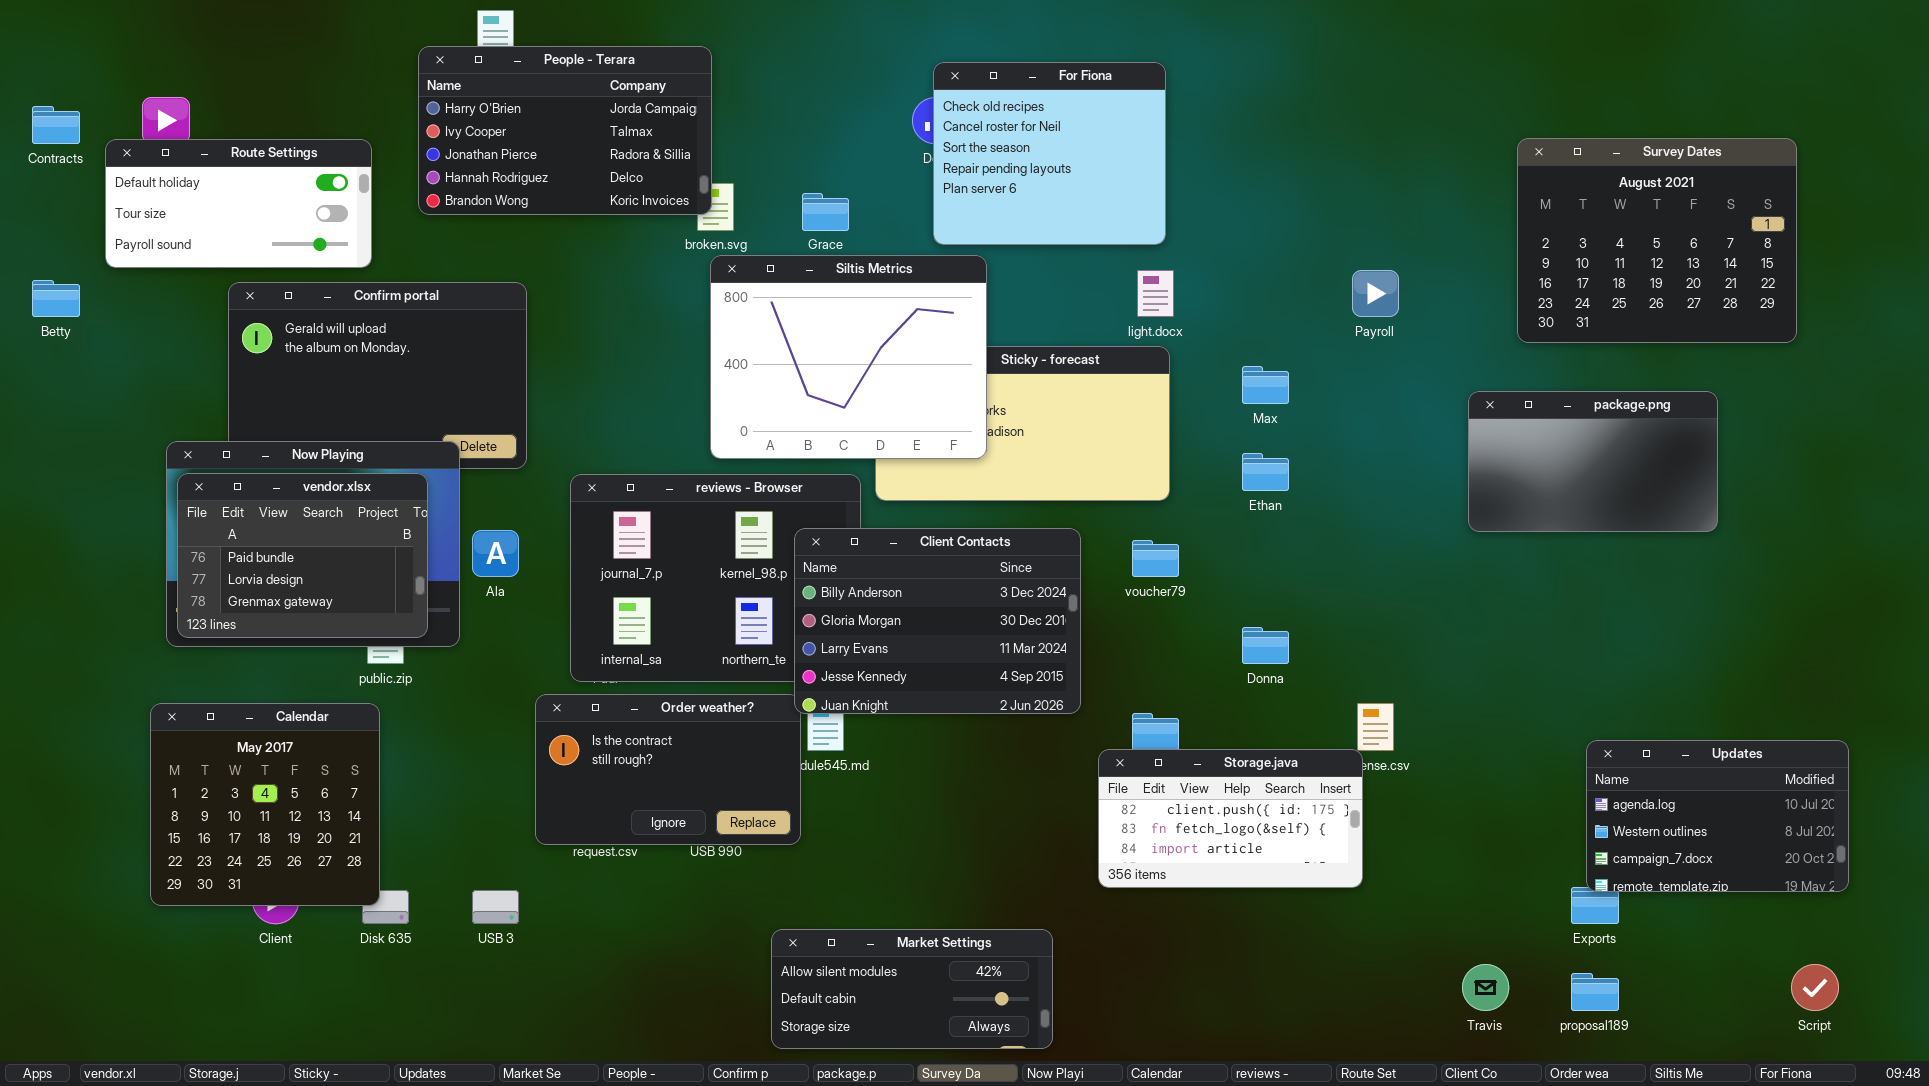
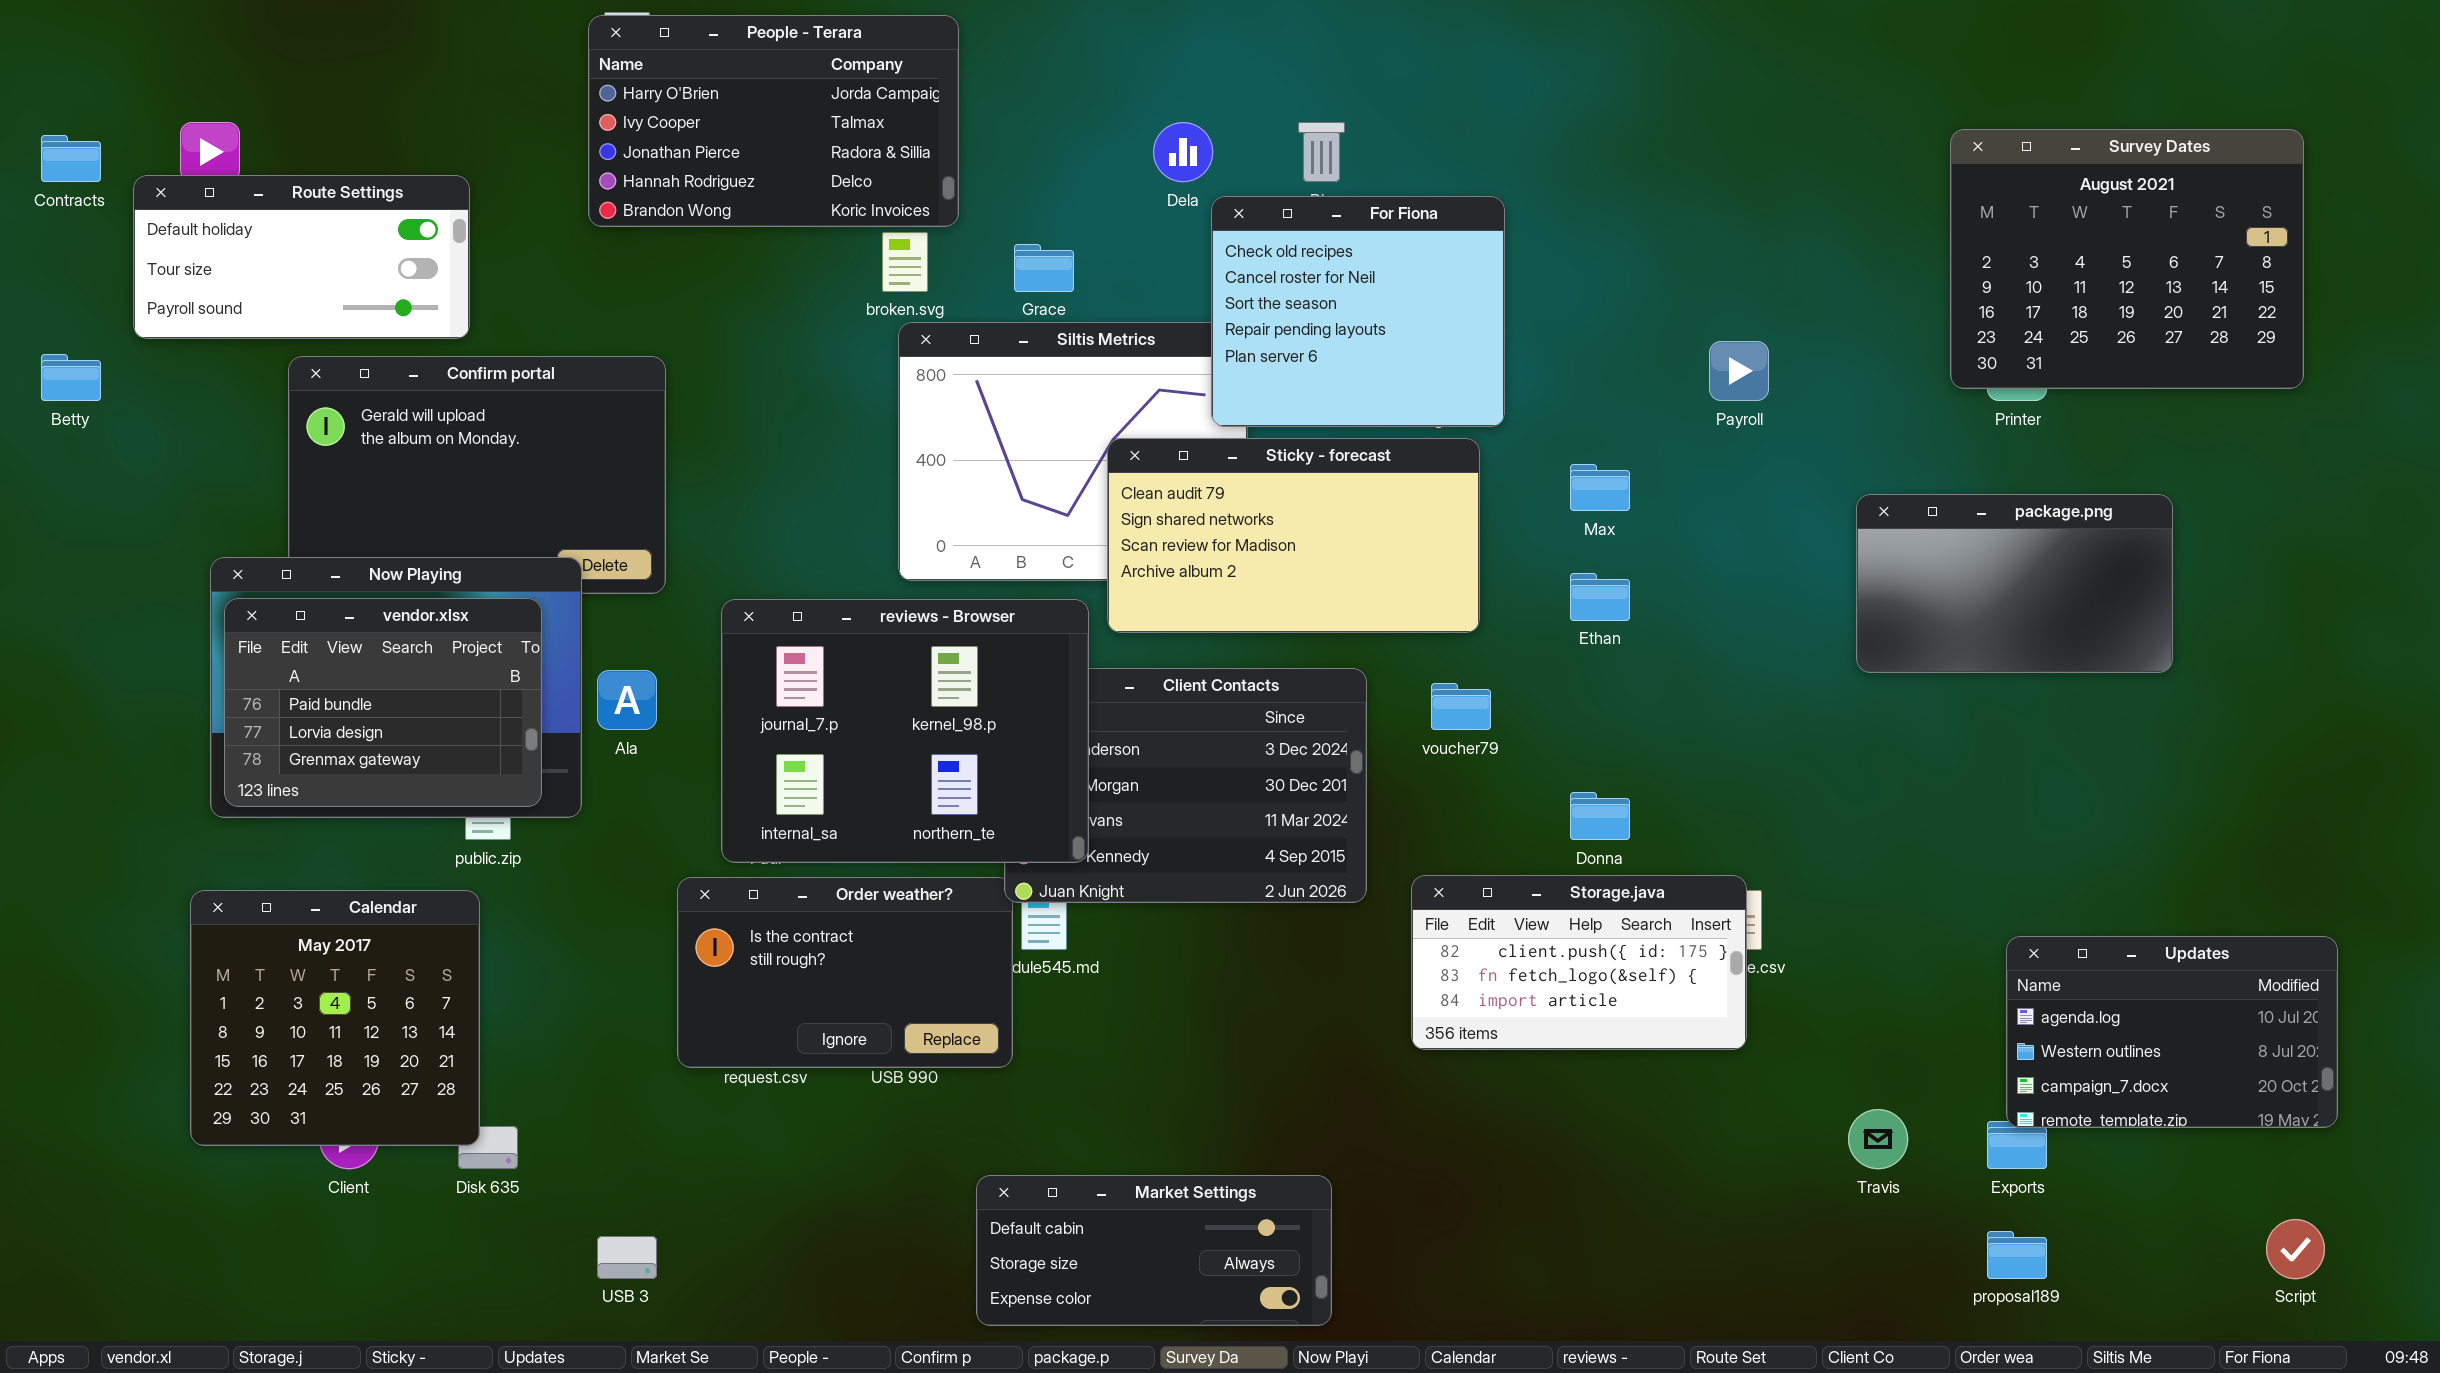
People - Terara: [418,46,712,215] -> [588,15,959,227], moved
For Fiona: [933,62,1166,245] -> [1211,196,1505,427], moved
Survey Dates: [1517,138,1797,343] -> [1950,129,2304,389], moved
Sticky - forecast: [875,346,1170,501] -> [1107,438,1480,633], raised
reviews - Browser: [570,474,861,682] -> [721,599,1089,863], raised
Storage.java: [1098,749,1363,888] -> [1411,875,1747,1050], moved
USB 3: [472,890,519,924] -> [597,1236,657,1279], moved
Market Settings: [771,929,1053,1049] -> [976,1175,1332,1326], scrolled down 1 row
Travis: [1462,964,1509,1011] -> [1848,1109,1908,1169], moved

